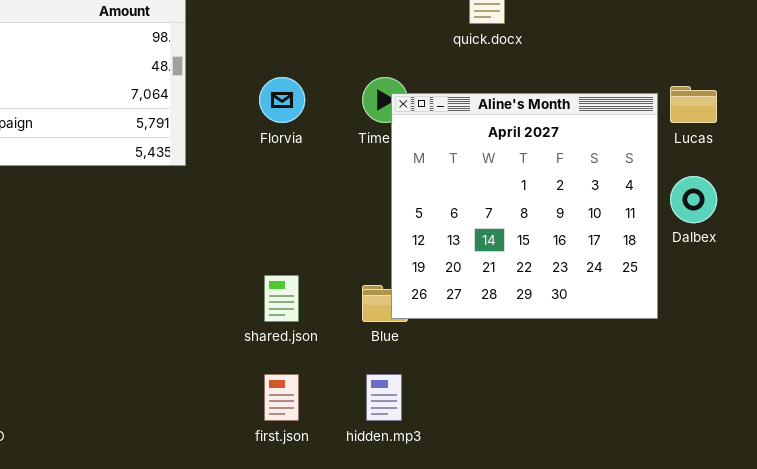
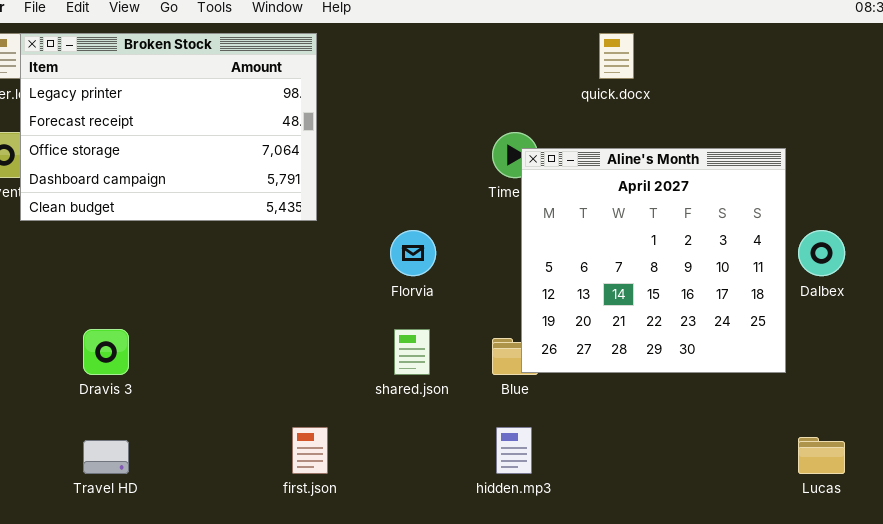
Florvia: [259,77,305,123] -> [390,230,436,276], moved
Lucas: [670,86,717,123] -> [798,437,845,474], moved
first.json: [264,374,299,421] -> [292,427,328,474], moved

